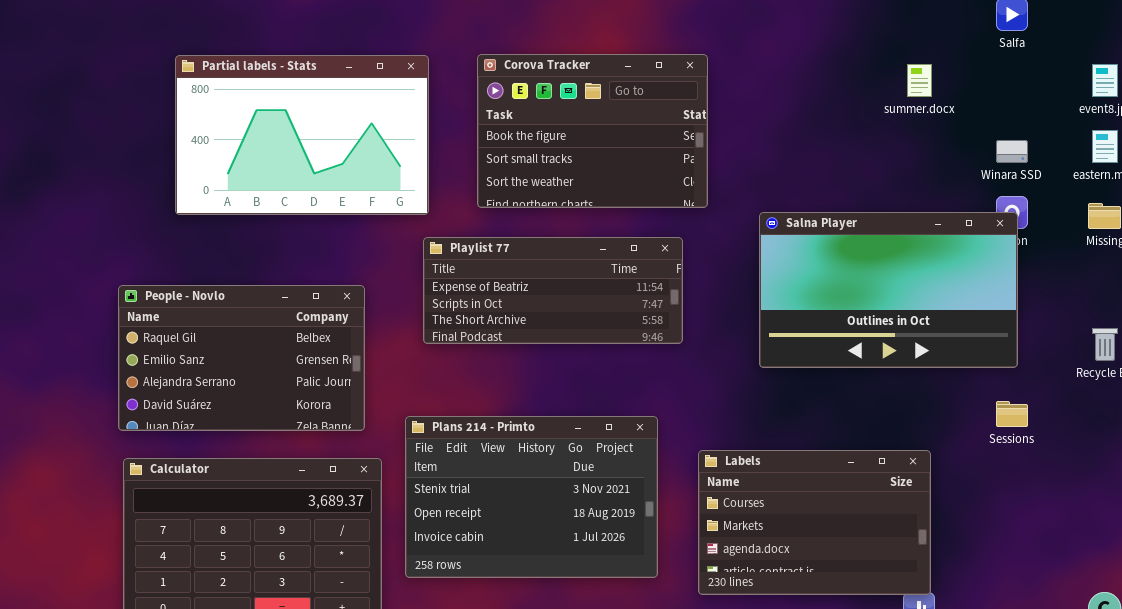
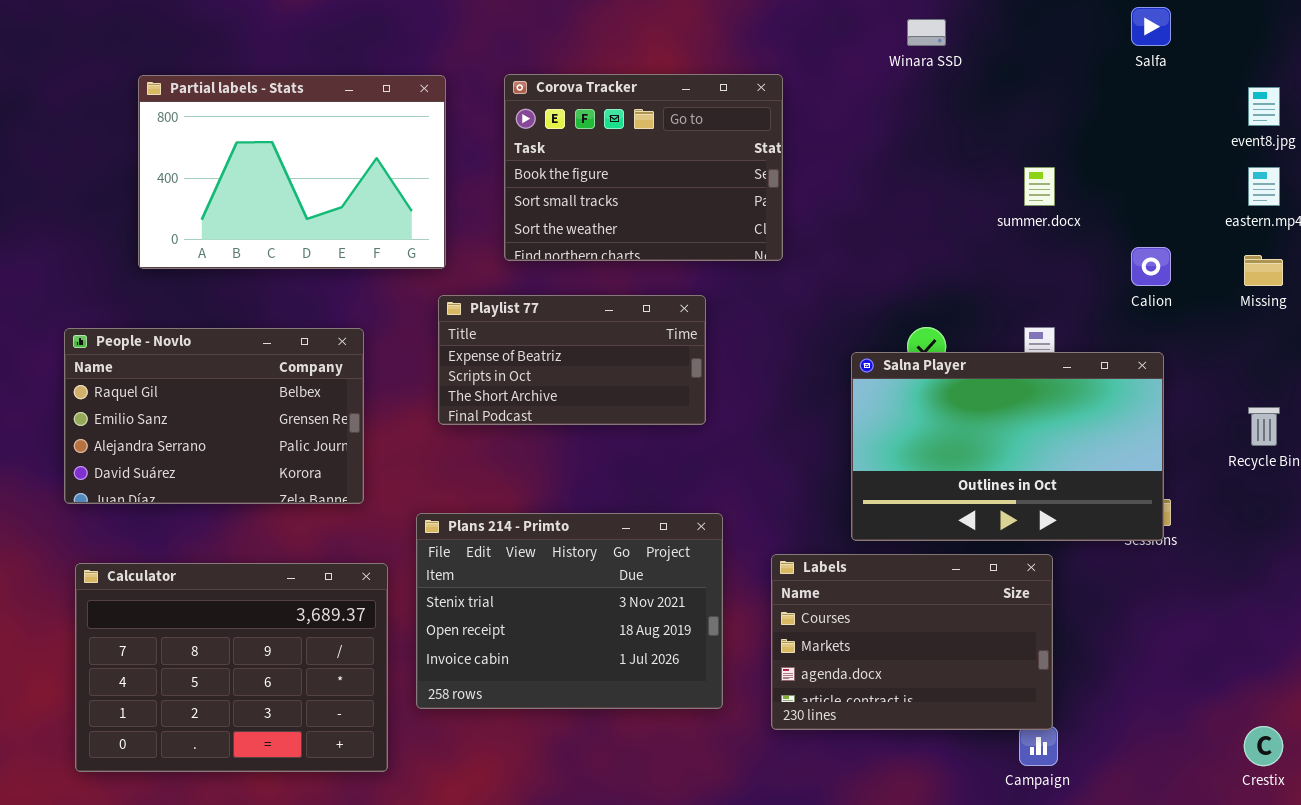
summer.docx: [907,64,932,97] -> [1024,167,1055,206], moved
Winara SSD: [996,140,1028,163] -> [907,19,946,46], moved
Salna Player: [759,212,1018,368] -> [851,352,1164,541], moved
Playlist 77: [423,237,683,344] -> [438,295,706,425], resized
People - Novlo: [118,285,365,431] -> [64,328,364,504], moved

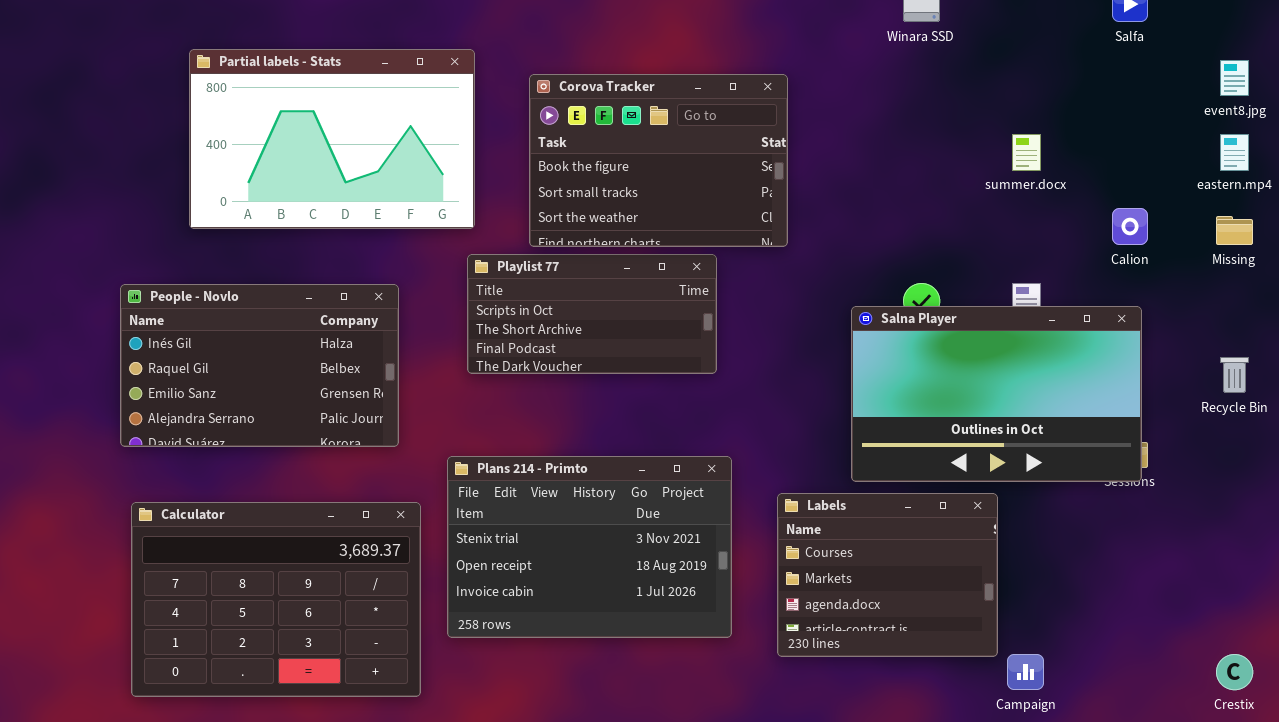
Corova Tracker: [504,74,783,261] -> [529,74,788,247], moved
Playlist 77: [438,295,706,425] -> [467,254,717,374], scrolled down 1 row
People - Novlo: [64,328,364,504] -> [120,284,399,447], scrolled up 1 row
Labels: [771,554,1053,730] -> [777,493,998,657], resized

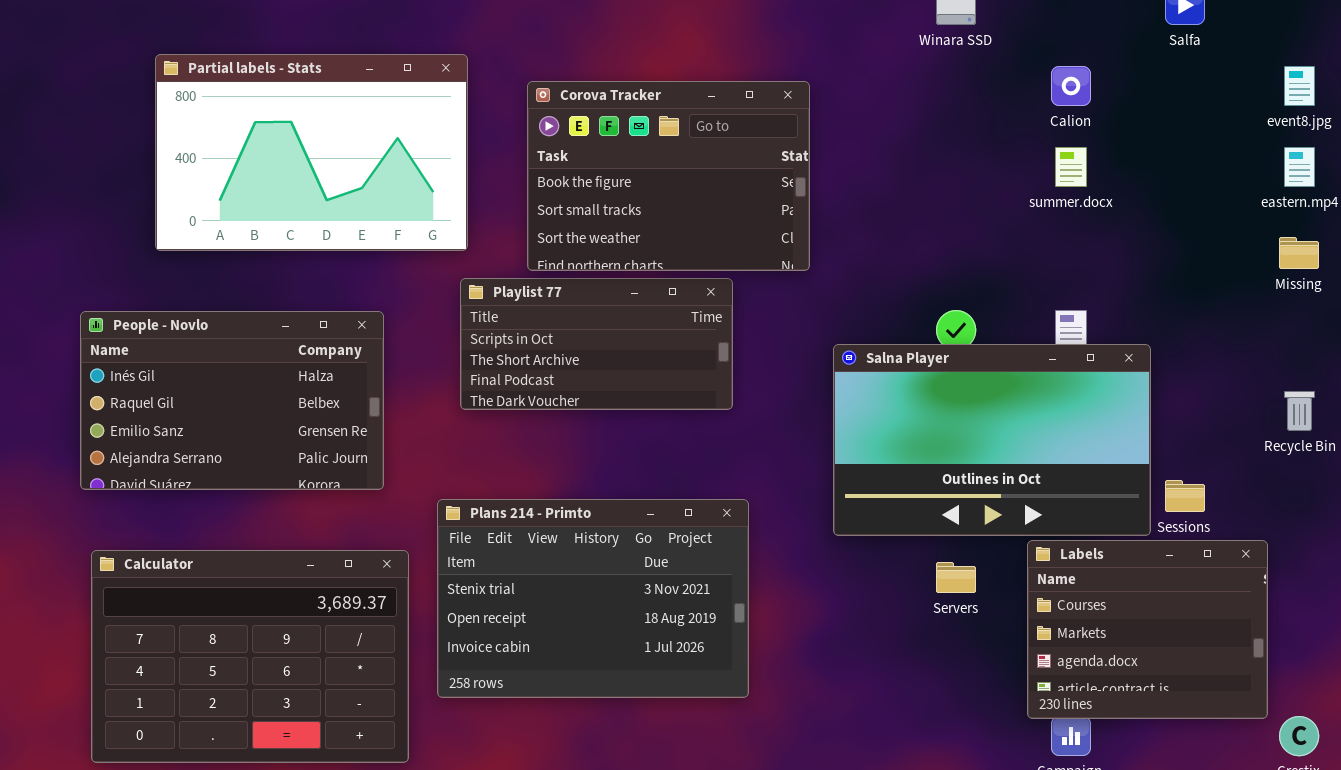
Calion: [1112,208,1148,245] -> [1051,66,1091,106], moved
Salna Player: [851,306,1142,482] -> [833,344,1151,536], moved
Labels: [777,493,998,657] -> [1027,540,1268,719], moved

